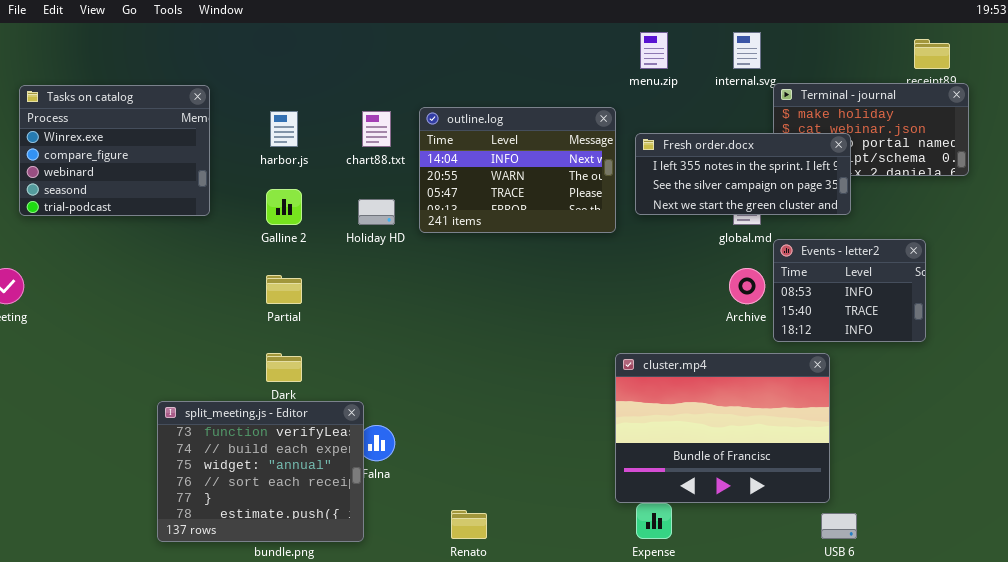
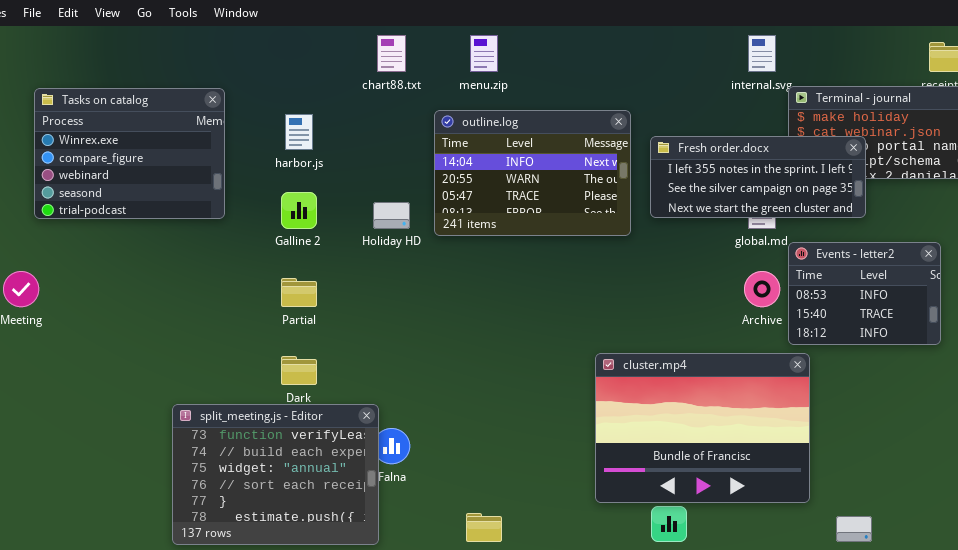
menu.zip: [640,32,668,69] -> [470,35,498,72], moved
chart88.txt: [362,111,391,147] -> [377,35,406,72], moved
cluster.mp4: [615,353,830,503] -> [595,353,810,503], moved

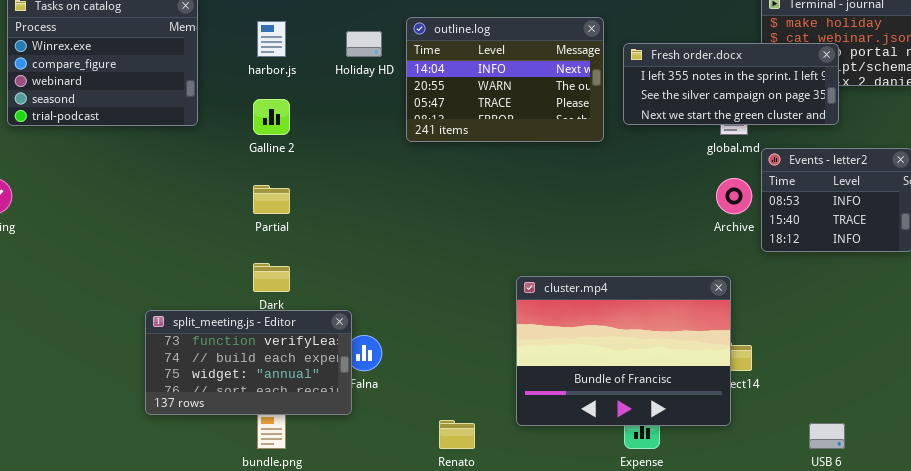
Holiday HD: [373,202,410,229] -> [346,31,382,57], moved
cluster.mp4: [595,353,810,503] -> [516,276,731,426], moved
split_meeting.js - Editor: [172,404,379,545] -> [145,310,352,415], resized

